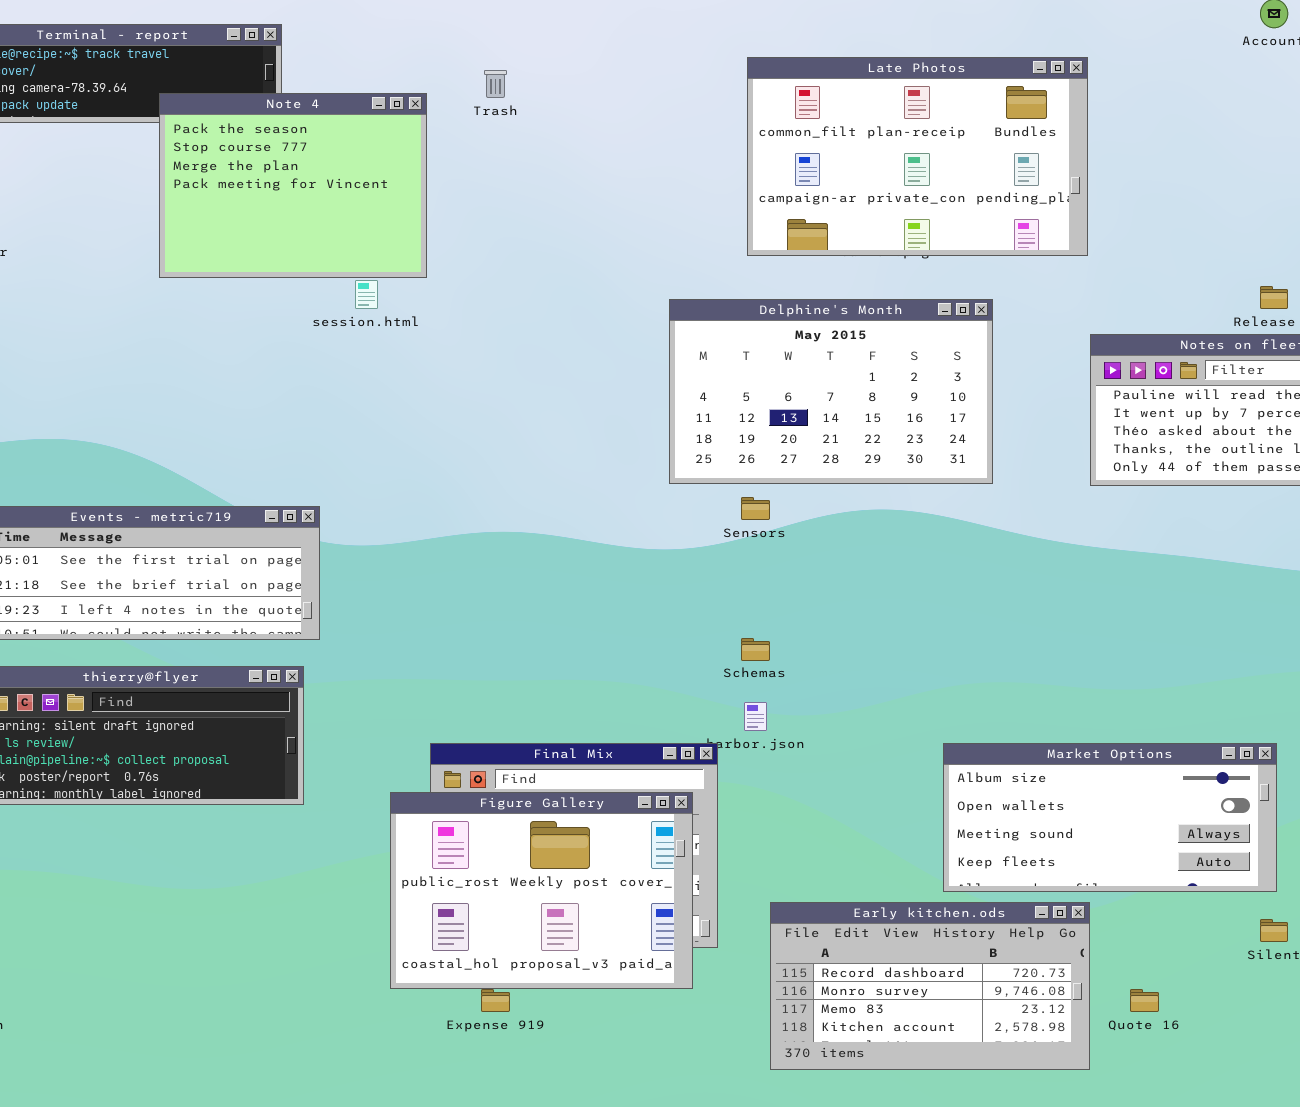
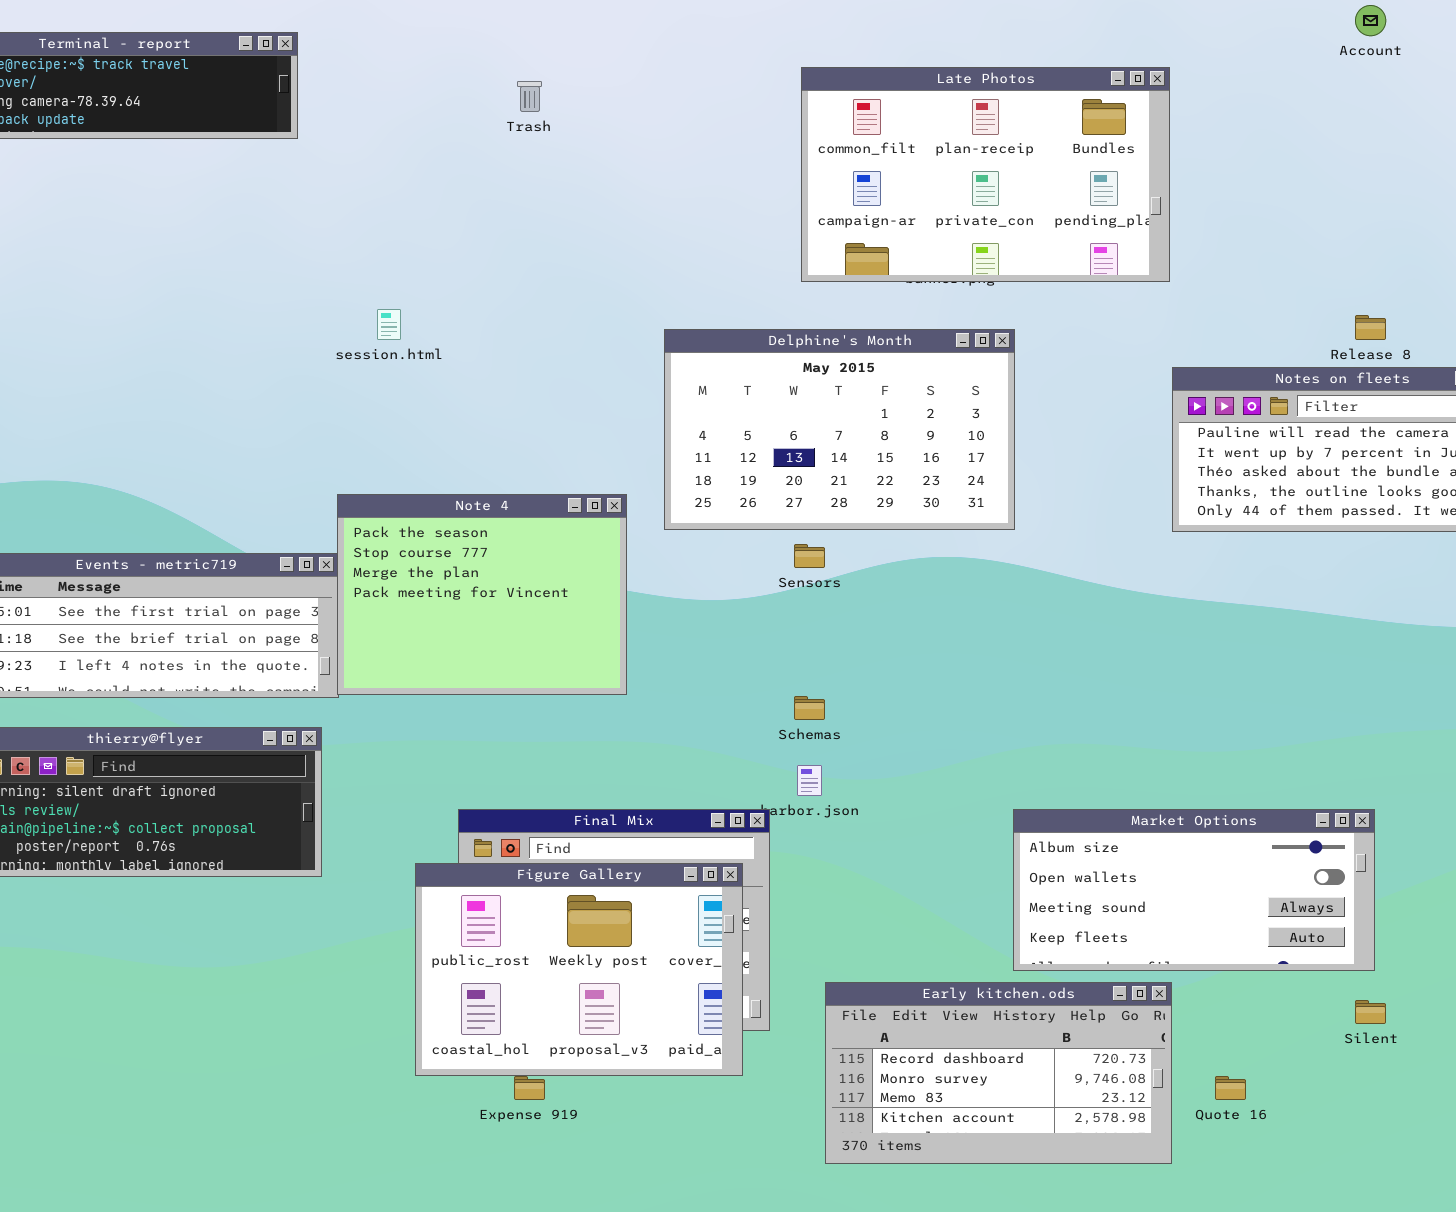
Note 4: [159,93,427,278] -> [337,494,627,695], moved
Delphine's Month: [669,299,993,484] -> [664,329,1015,530], moved

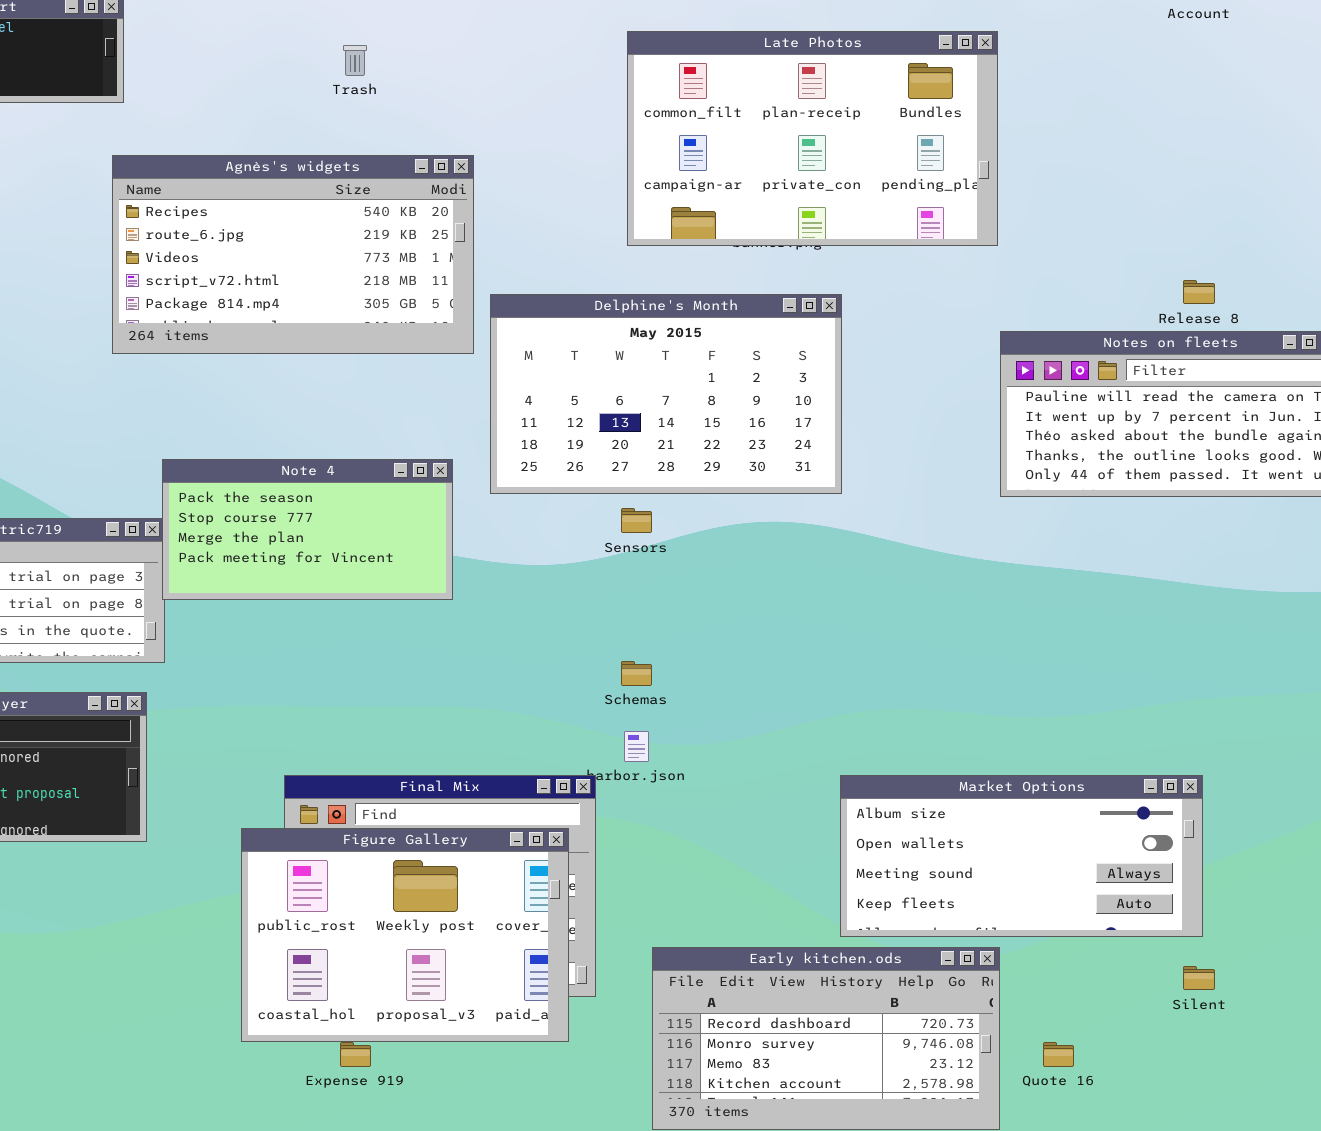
Agnès's widgets: none -> [112,155,474,354], opened
Note 4: [337,494,627,695] -> [162,459,453,600], resized

